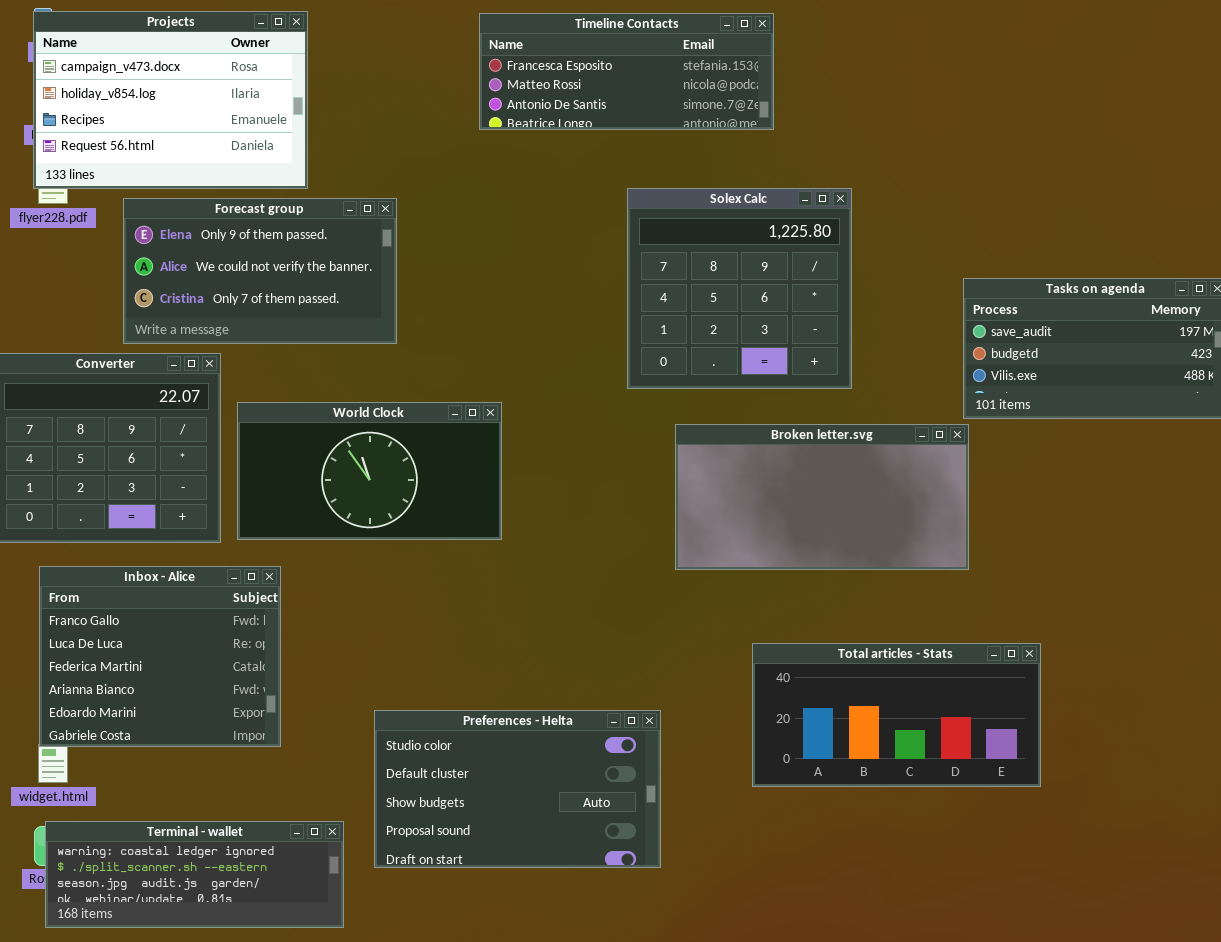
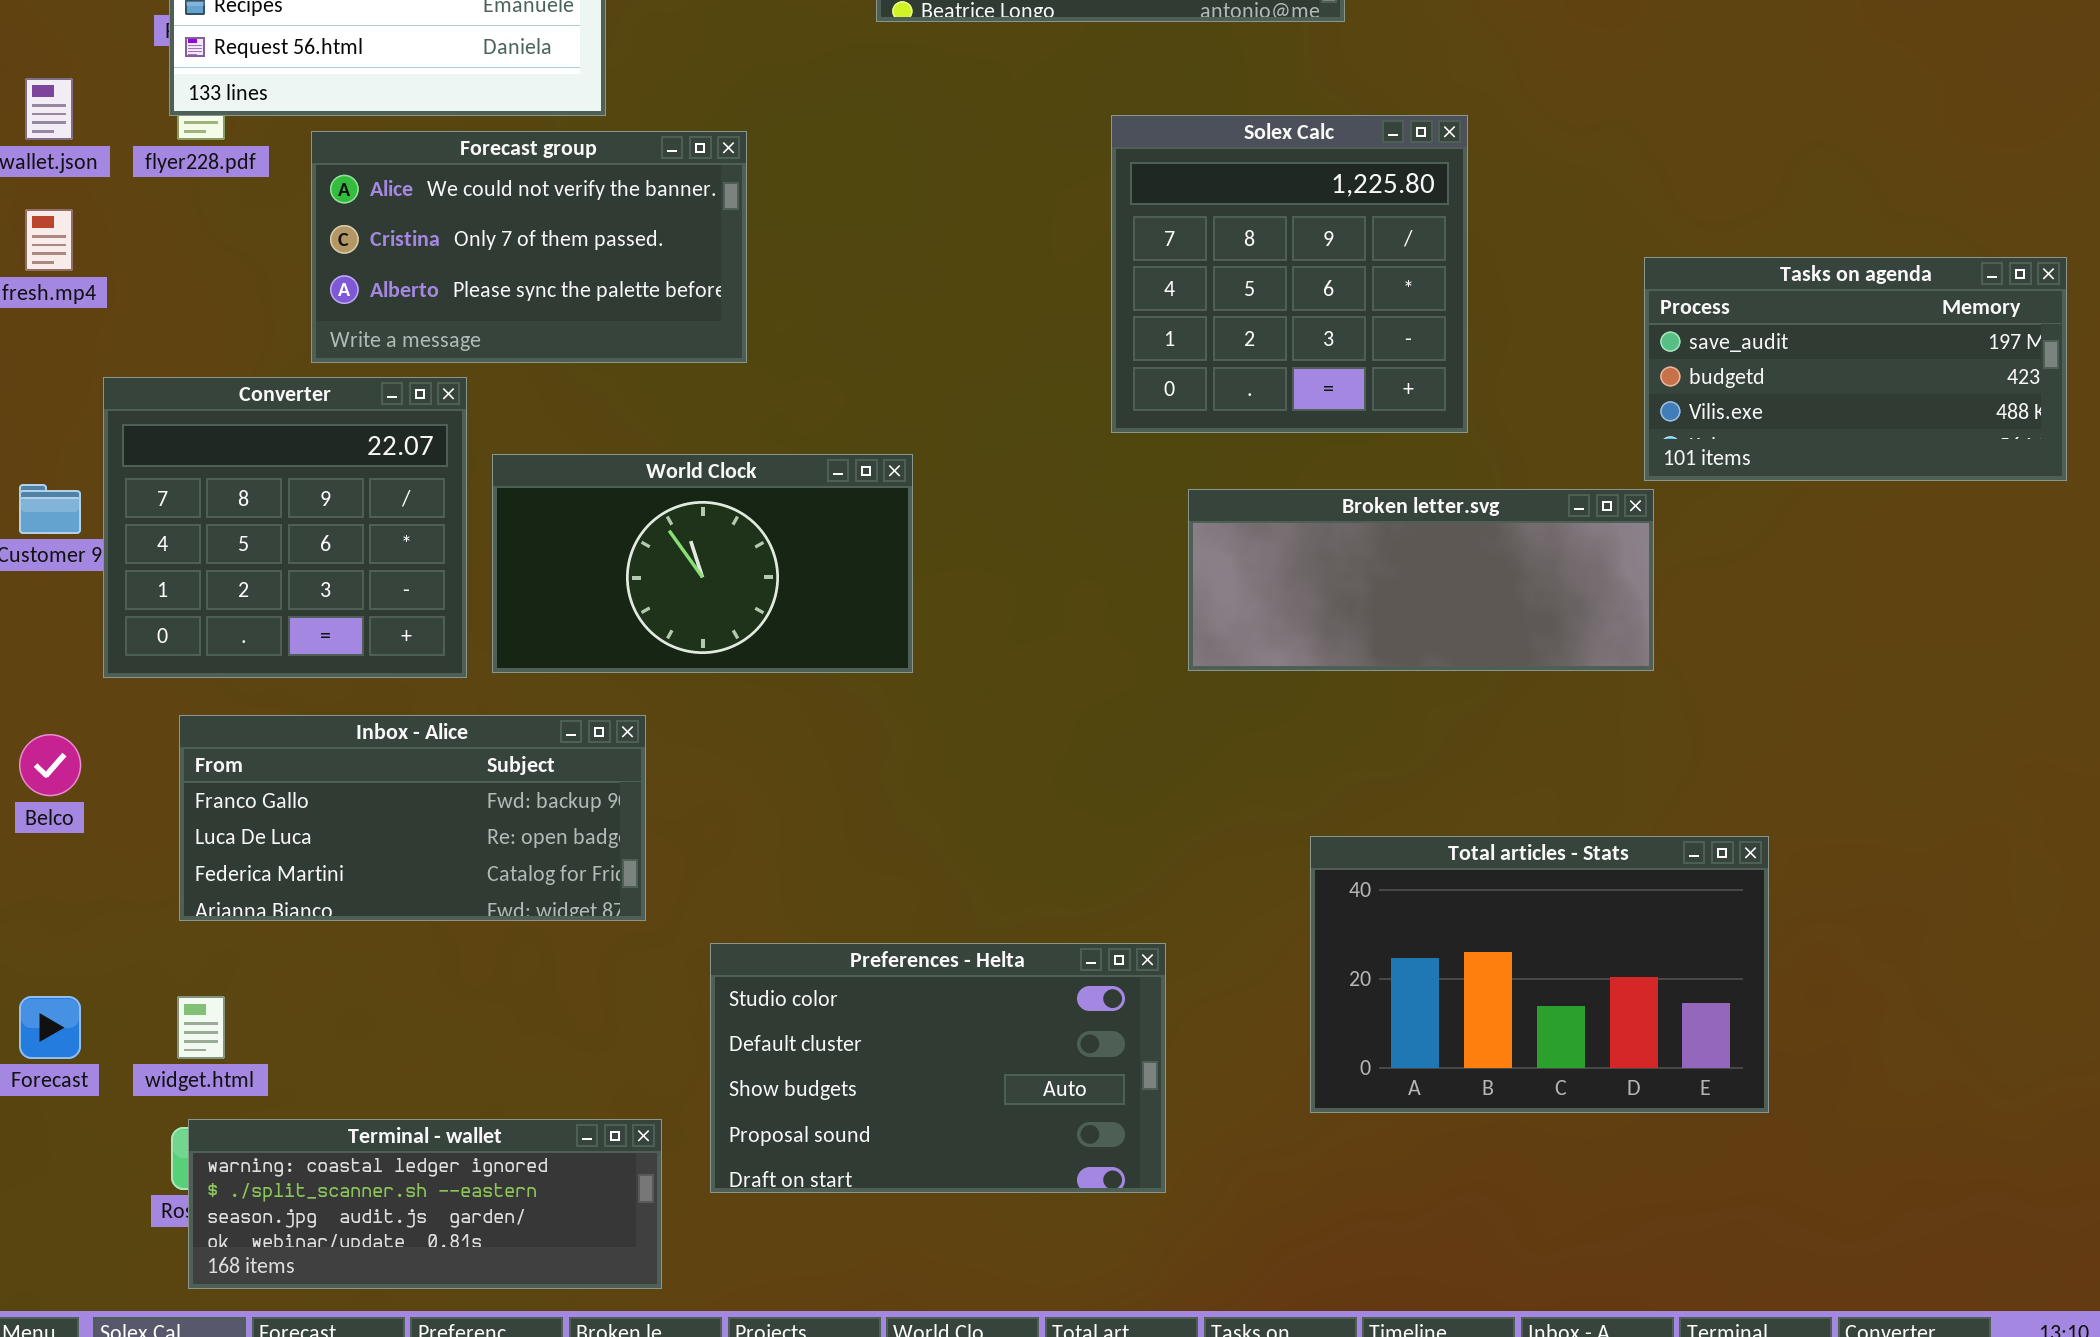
Forecast group: [123,198,397,344] -> [311,131,747,363], scrolled down 1 row
Broken letter.svg: [675,424,969,570] -> [1188,489,1654,671], resized
Inbox - Alice: [39,566,281,747] -> [179,715,646,921], resized
Total articles - Stats: [752,643,1041,787] -> [1310,836,1769,1113], resized

